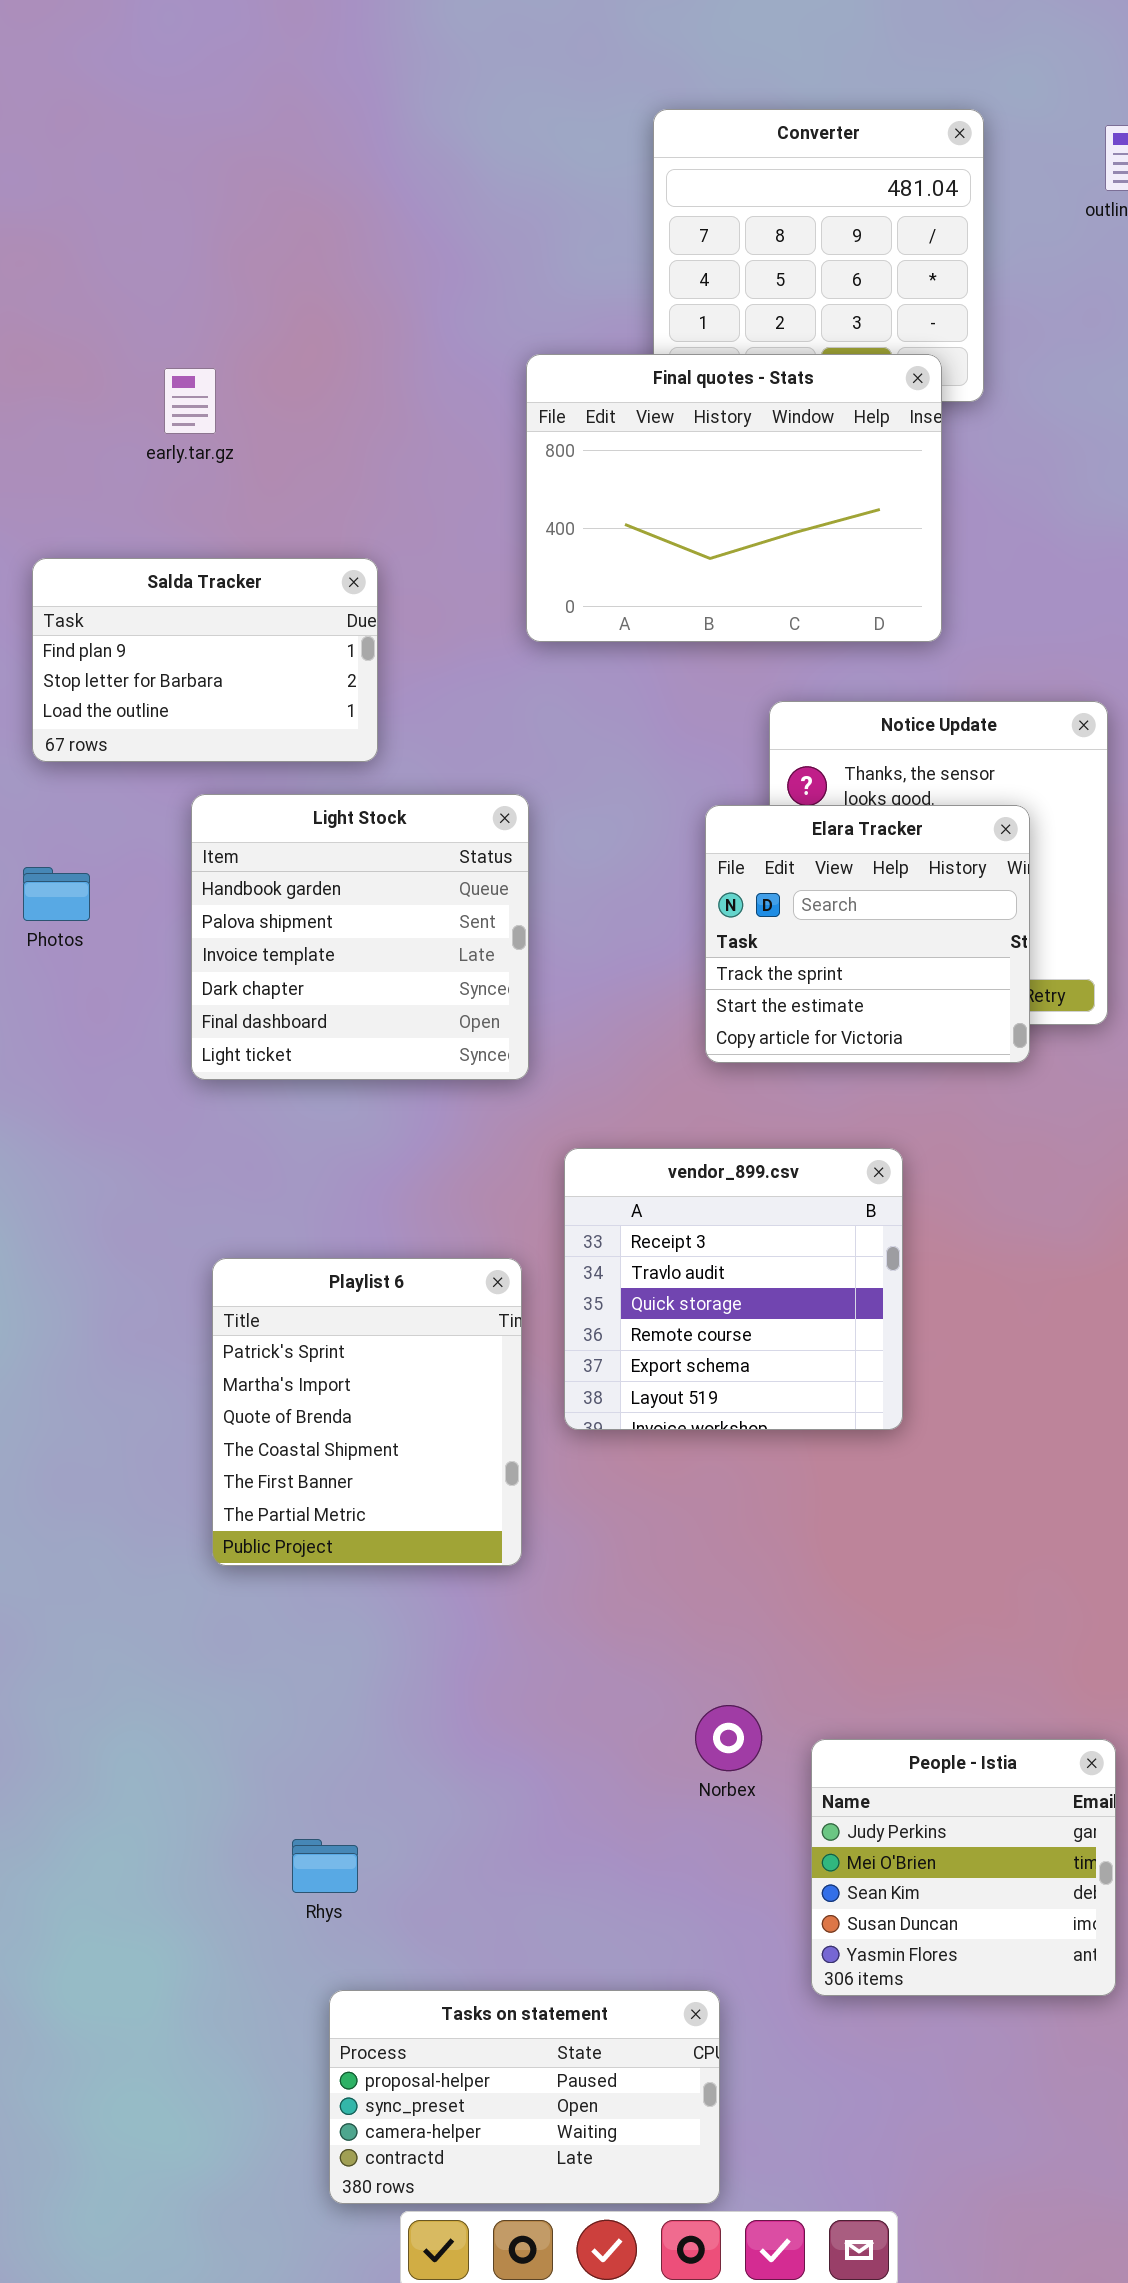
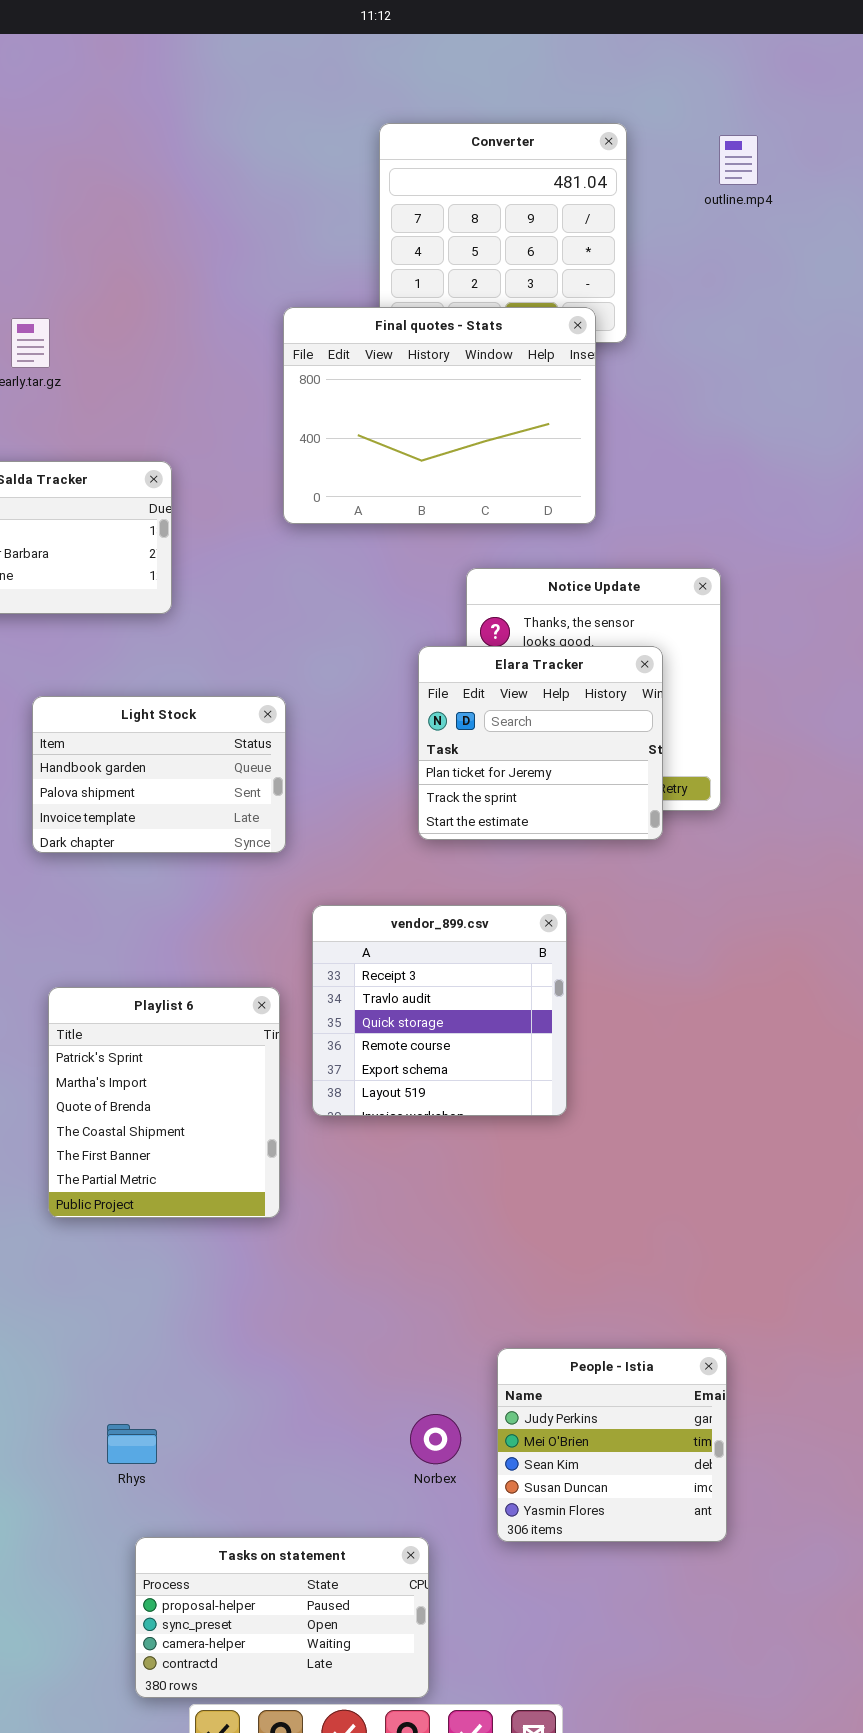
Light Stock: [191,794,529,1080] -> [32,696,286,853], resized
Elara Tracker: [705,805,1030,1063] -> [418,646,663,840], scrolled up 1 row
Norbex: [695,1705,762,1771] -> [410,1414,461,1464], moved

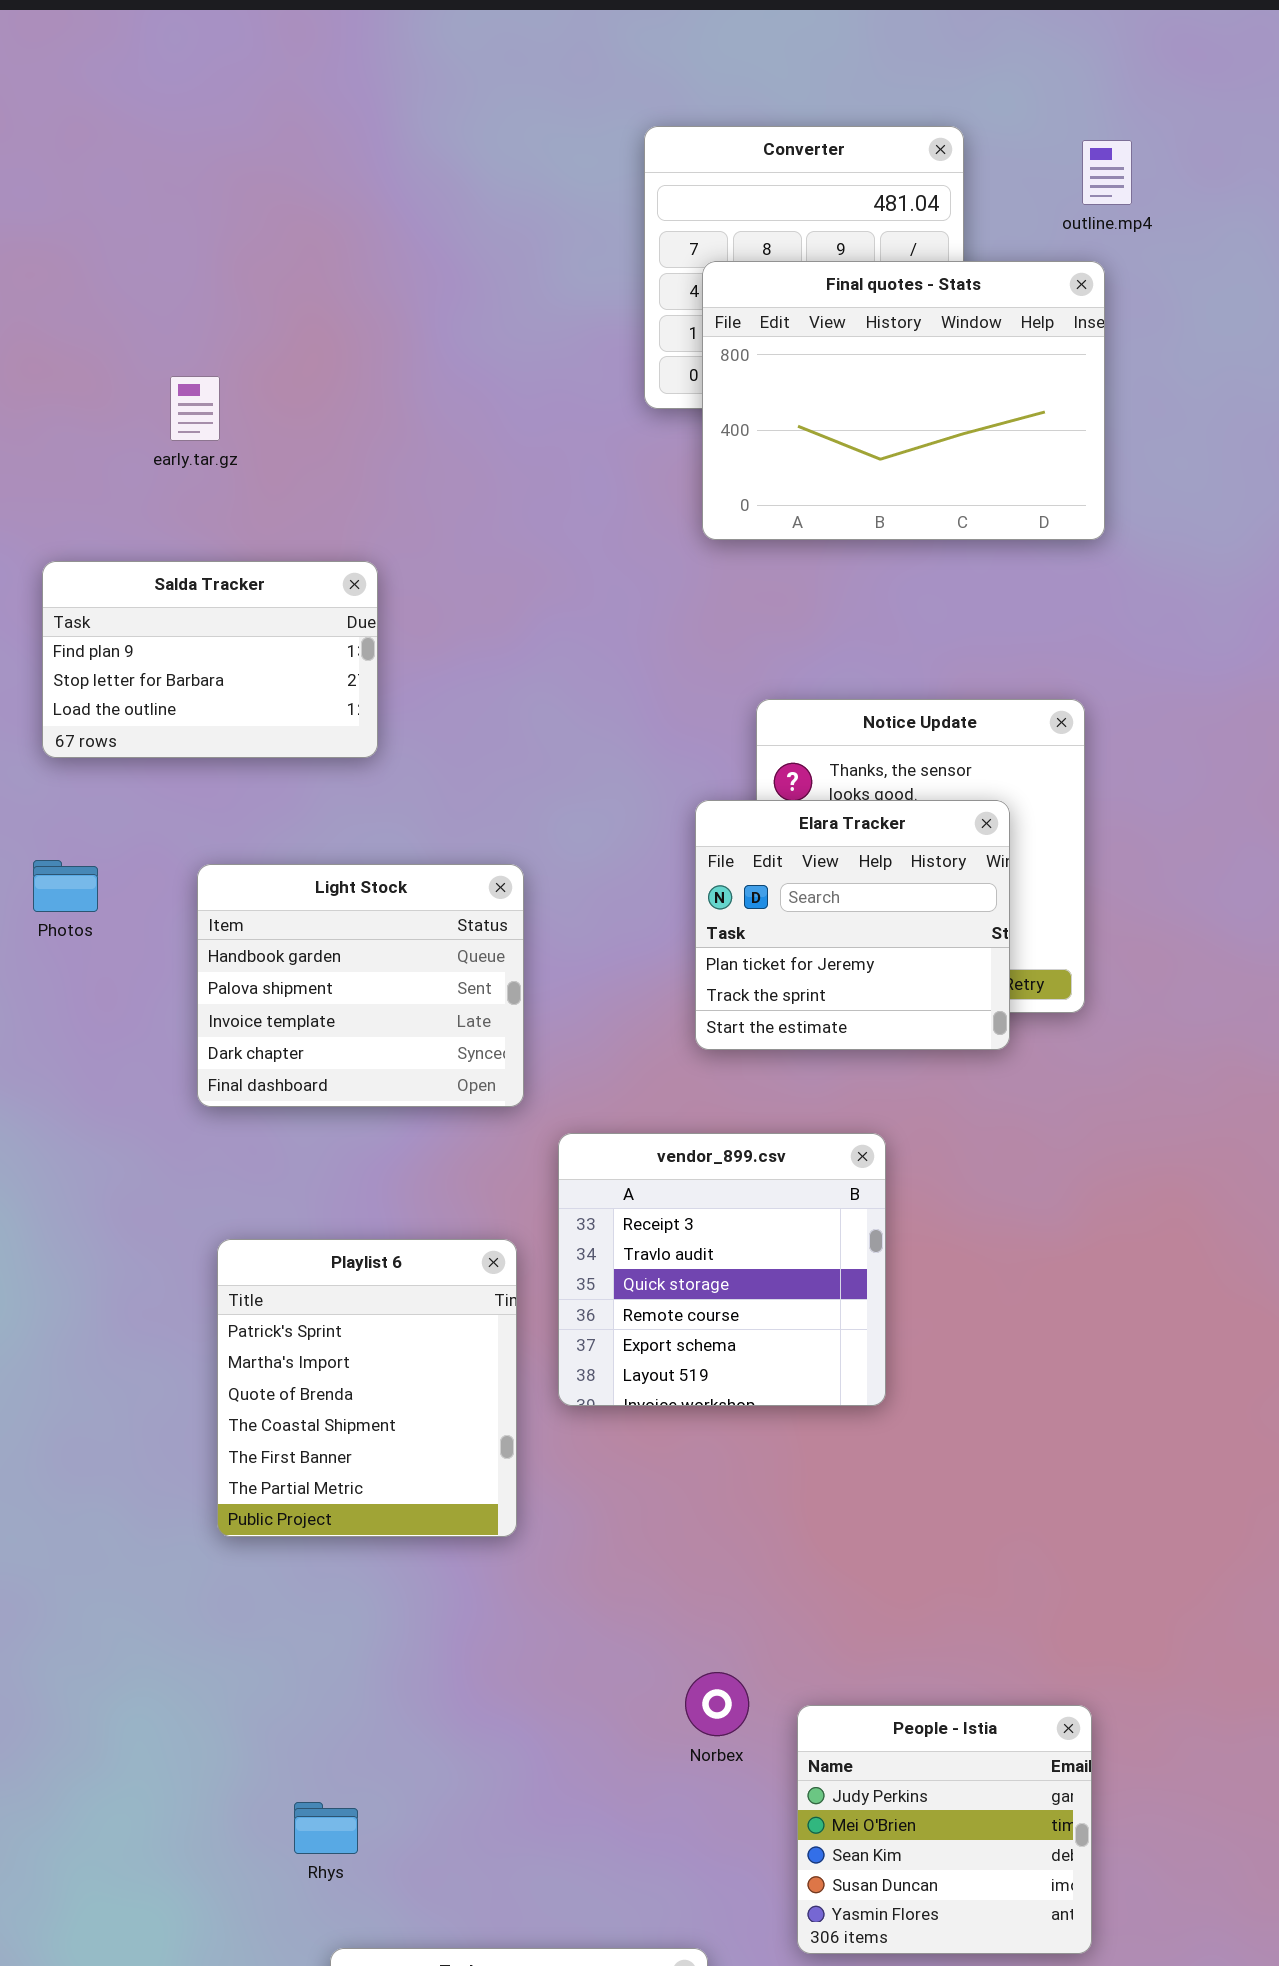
Final quotes - Stats: [283,307,596,524] -> [702,261,1105,540], moved
Light Stock: [32,696,286,853] -> [197,864,524,1107], resized
Norbex: [410,1414,461,1464] -> [685,1672,749,1736], moved

